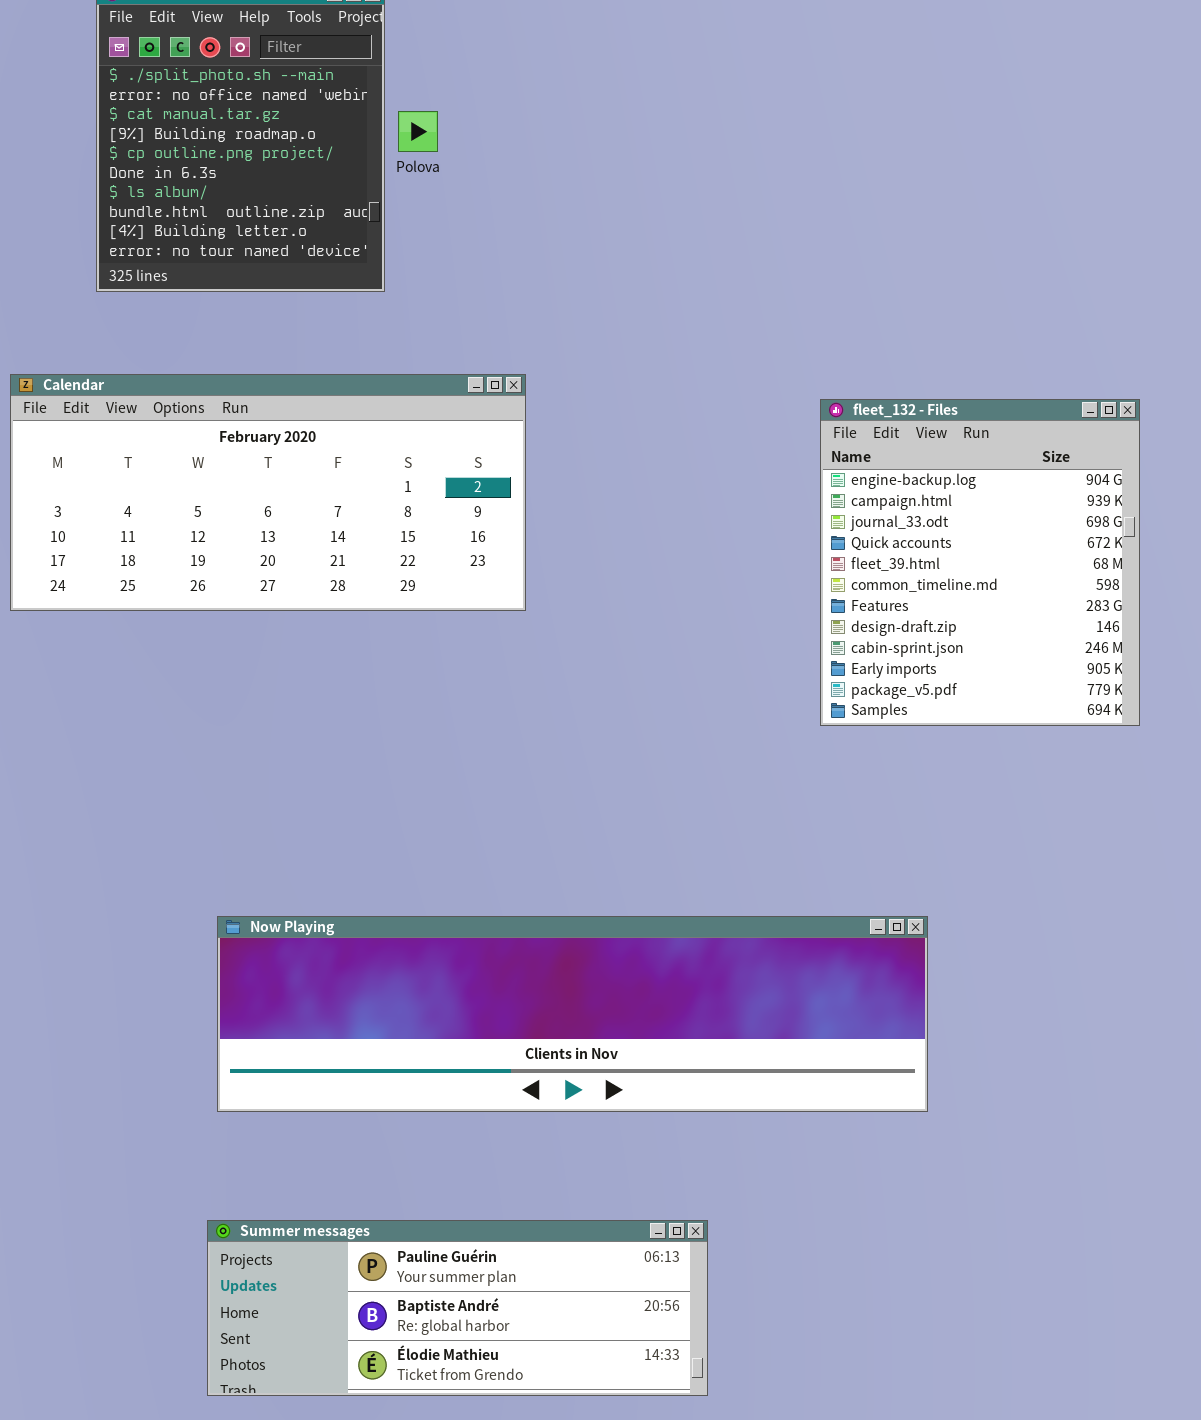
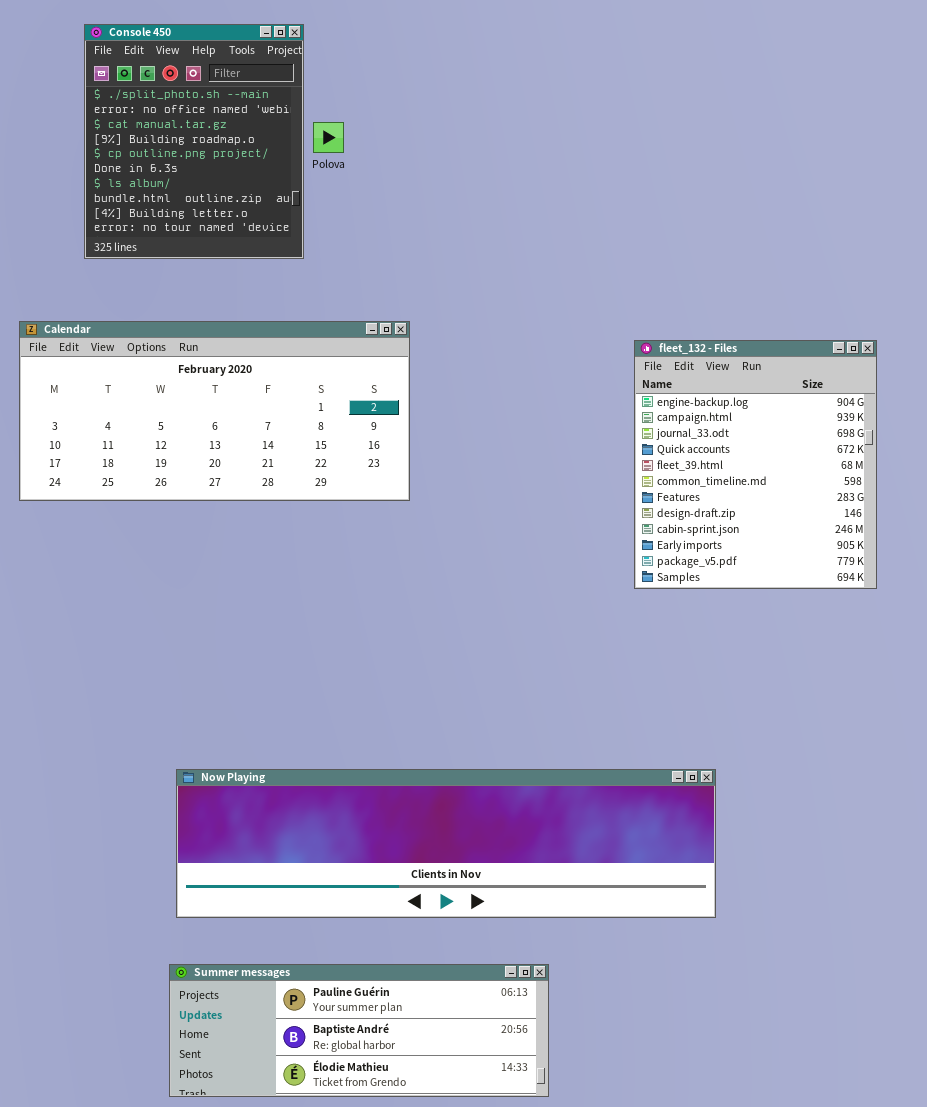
Now Playing: [217,916,928,1112] -> [176,769,716,918], moved

